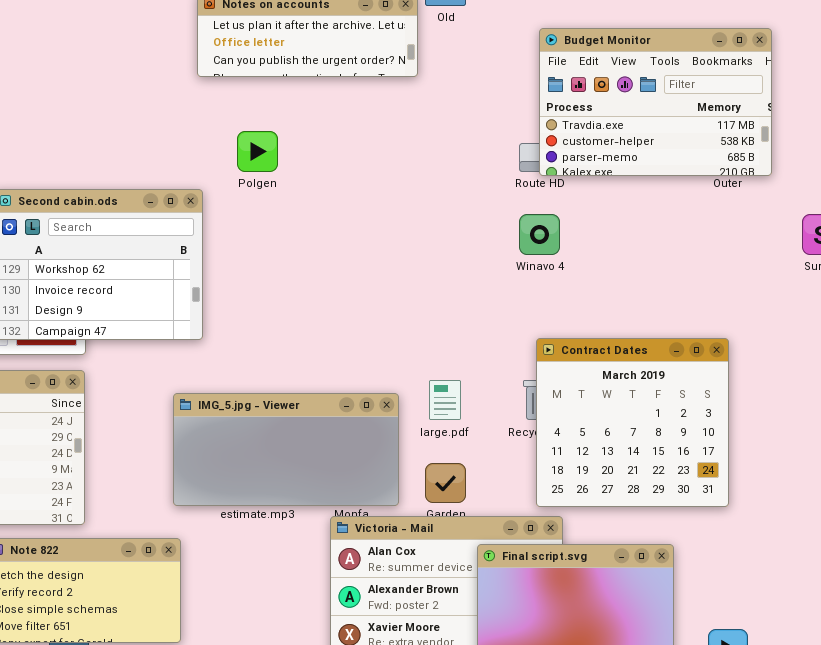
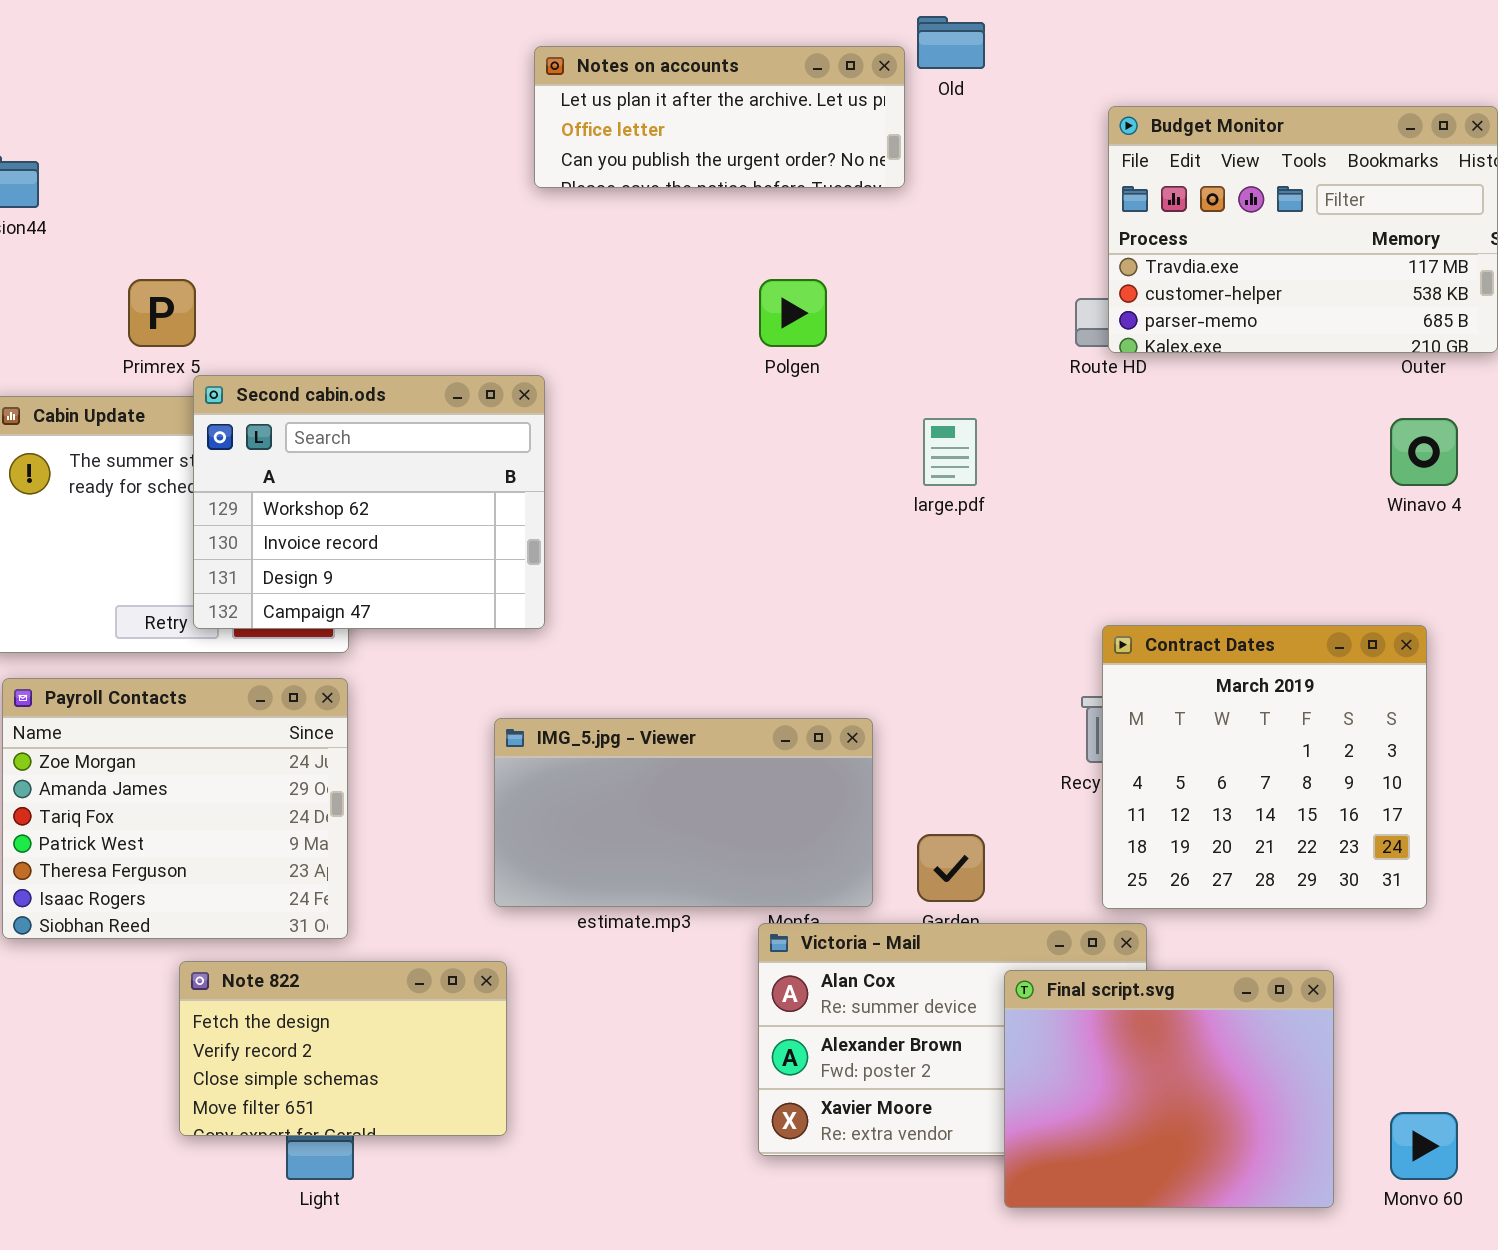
Polgen: [237,131,278,172] -> [759,279,827,347], moved
Winavo 4: [519,214,560,255] -> [1390,418,1458,486], moved
large.pdf: [429,380,461,420] -> [923,418,977,486], moved

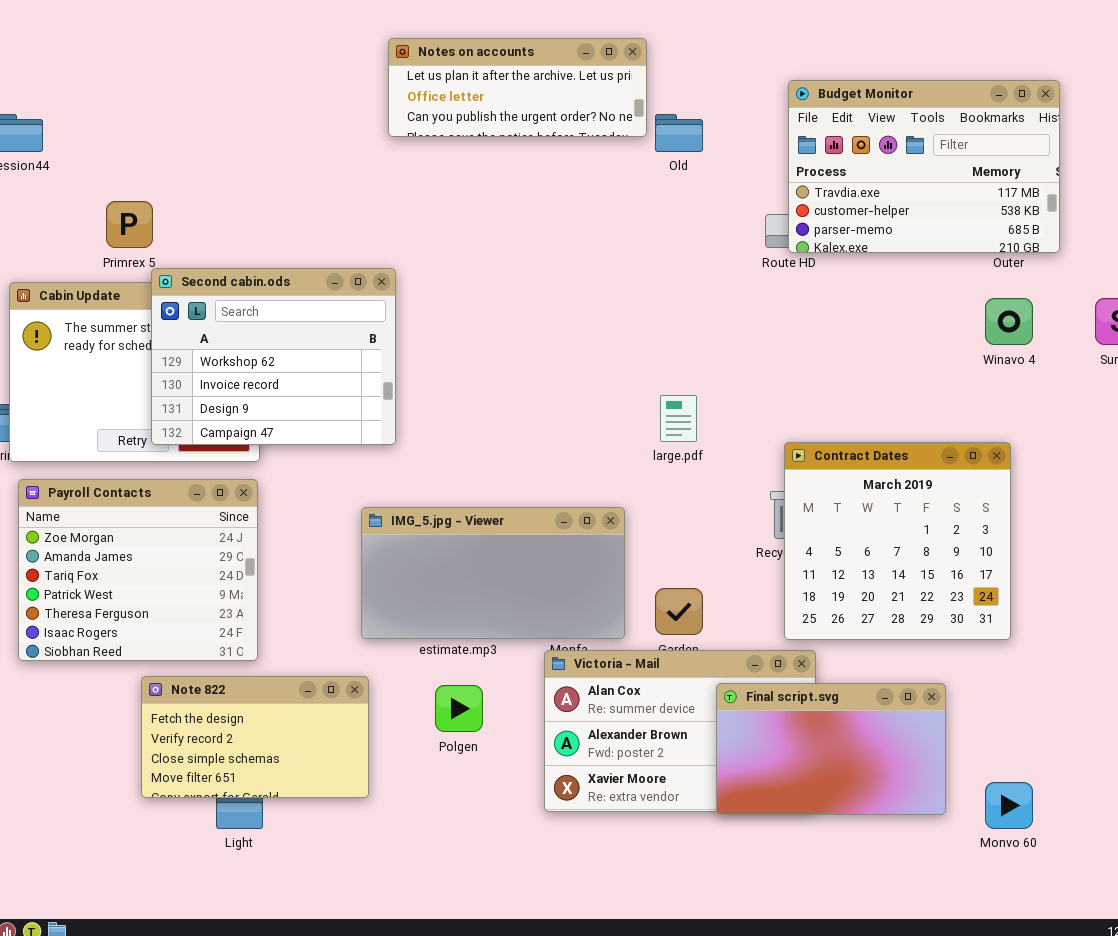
Old: [917,16,985,69] -> [655,114,703,152], moved
Polgen: [759,279,827,347] -> [435,685,483,732], moved
large.pdf: [923,418,977,486] -> [660,395,697,442], moved
Final script.svg: [1004,970,1334,1208] -> [716,683,946,815], resized

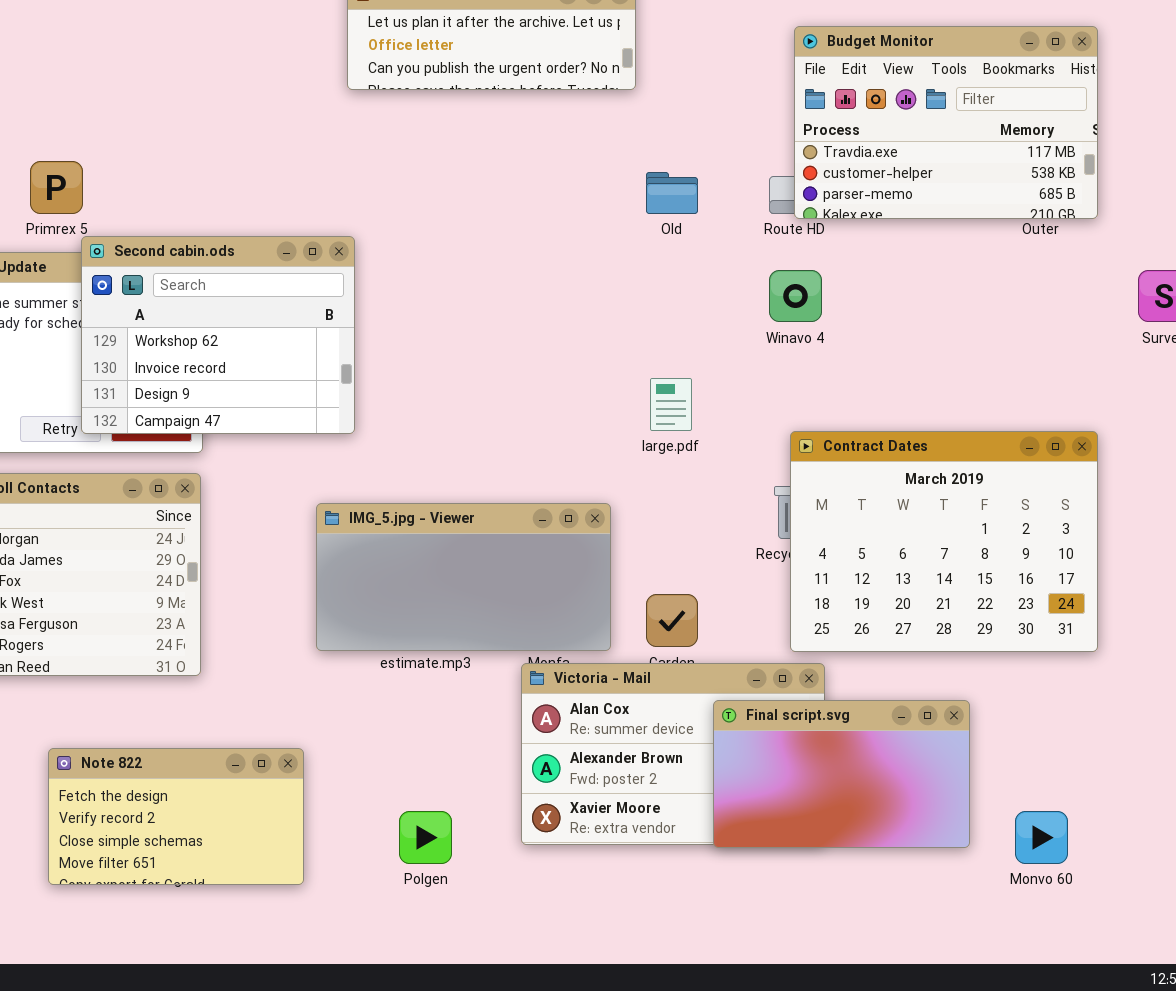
Old: [655,114,703,152] -> [646,172,698,214], moved
Winavo 4: [985,298,1033,345] -> [769,270,822,322], moved
Contract Dates: [784,442,1011,640] -> [790,431,1098,652], resized
Note 822: [141,676,369,798] -> [48,748,304,885], moved
Polgen: [435,685,483,732] -> [399,811,452,864], moved

